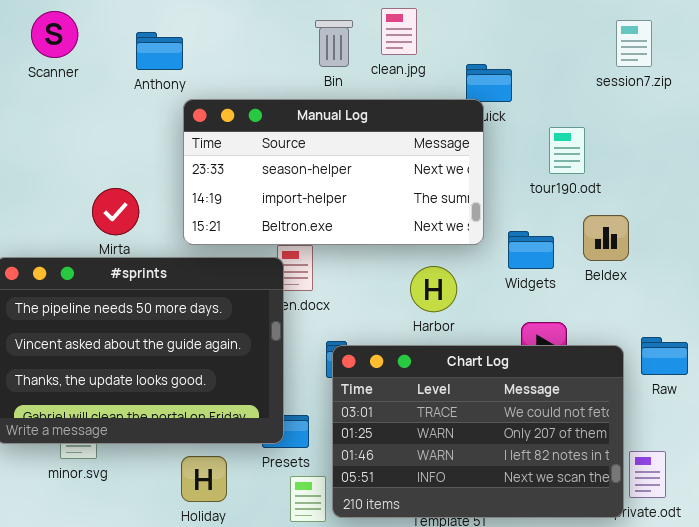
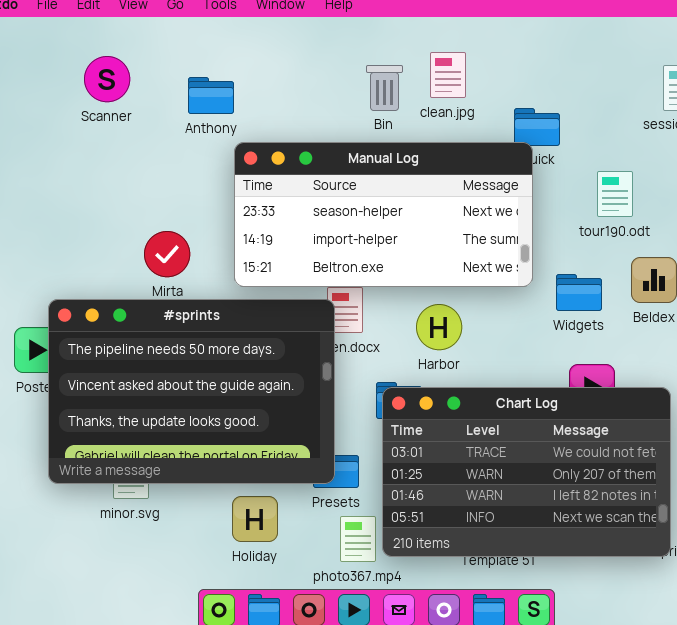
Harbor: [410,266,457,312] -> [416,304,462,350], moved

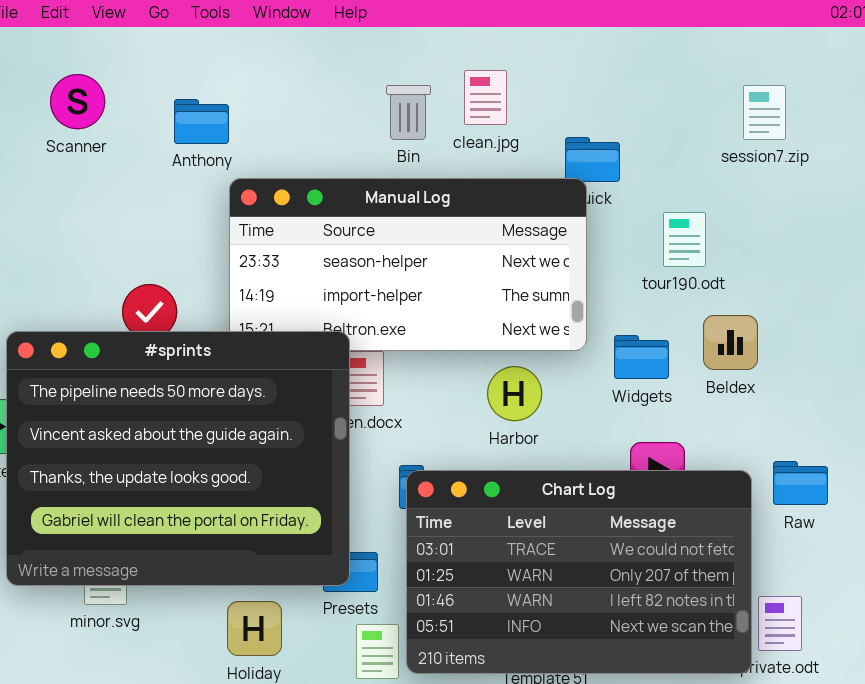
#sprints: [48,299,335,484] -> [6,331,350,586], resized
Harbor: [416,304,462,350] -> [487,366,542,421], moved

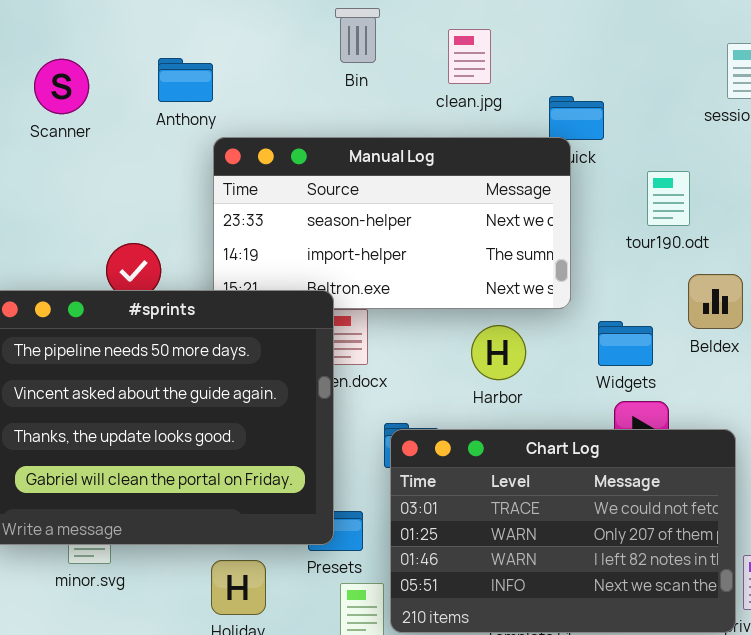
Scanner: [50,74,105,129] -> [34,59,89,114], moved
Bin: [386,85,431,140] -> [335,8,380,63], moved
Widgets: [614,335,669,379] -> [598,321,653,366], moved

